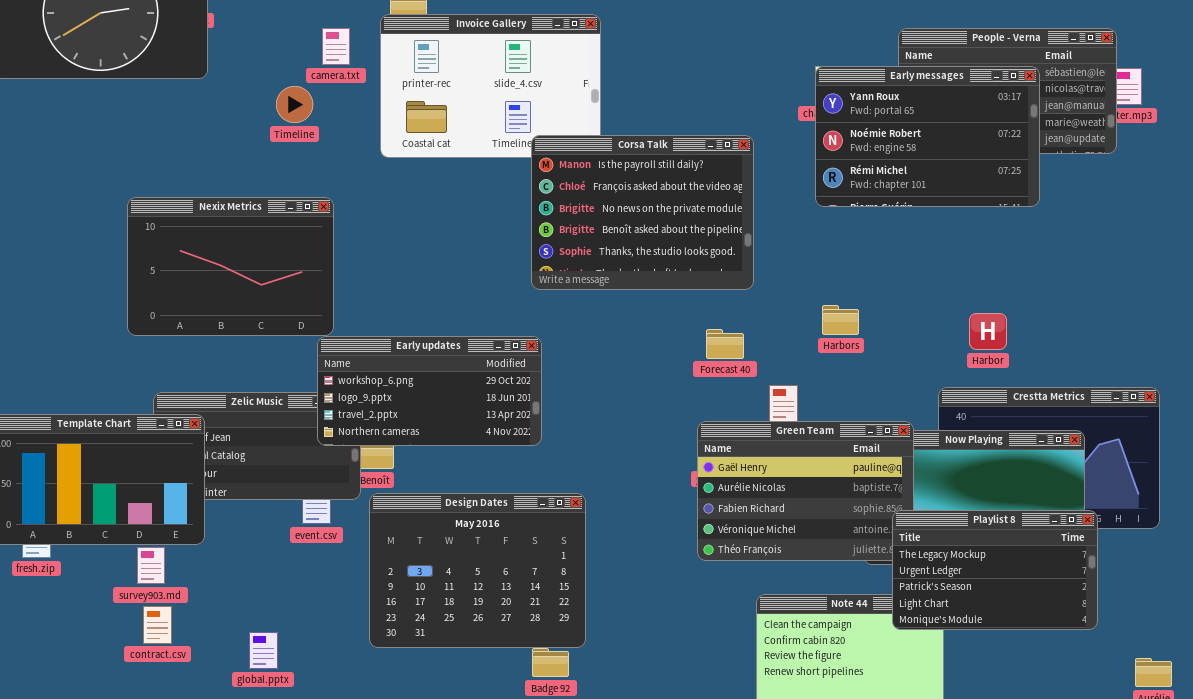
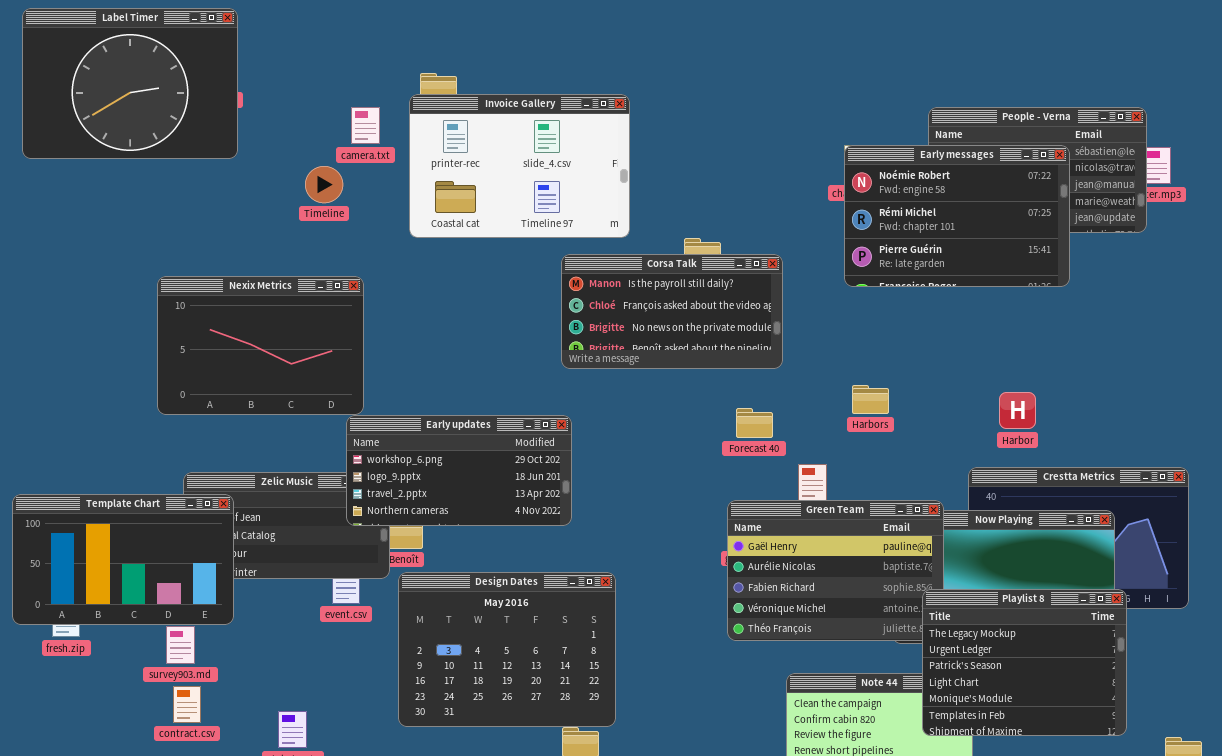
Early messages: [815,66,1040,207] -> [844,145,1070,287], scrolled down 1 row
Corsa Talk: [531,135,754,290] -> [561,254,783,369], resized
Playlist 8: [892,510,1098,630] -> [922,589,1127,736], resized

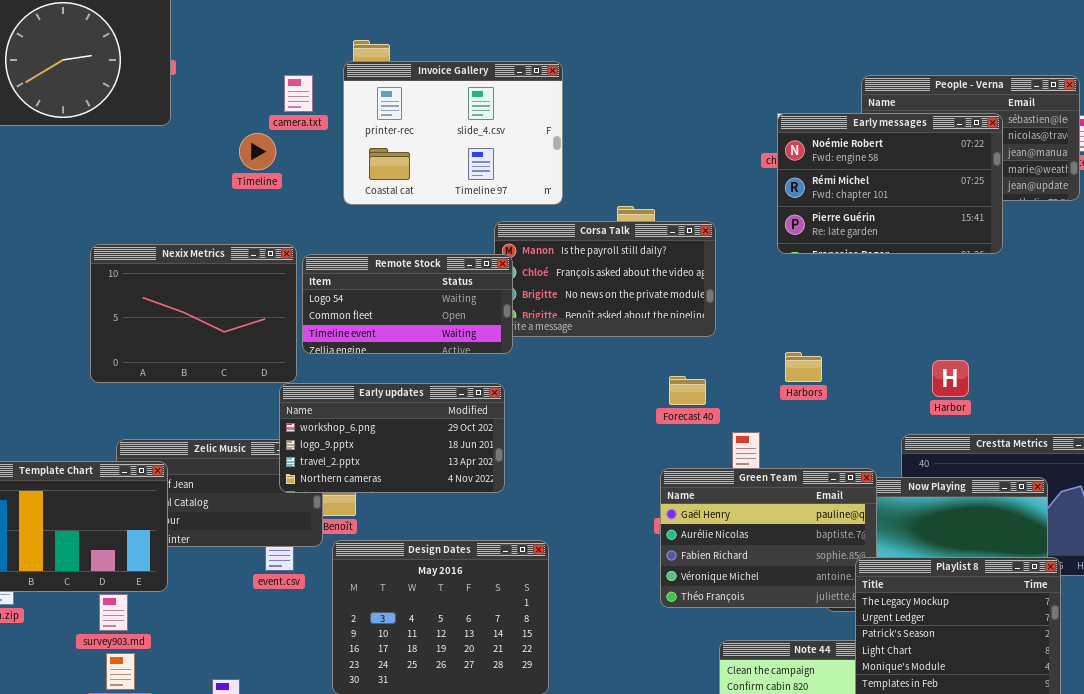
Remote Stock: none -> [302,254,513,354], opened

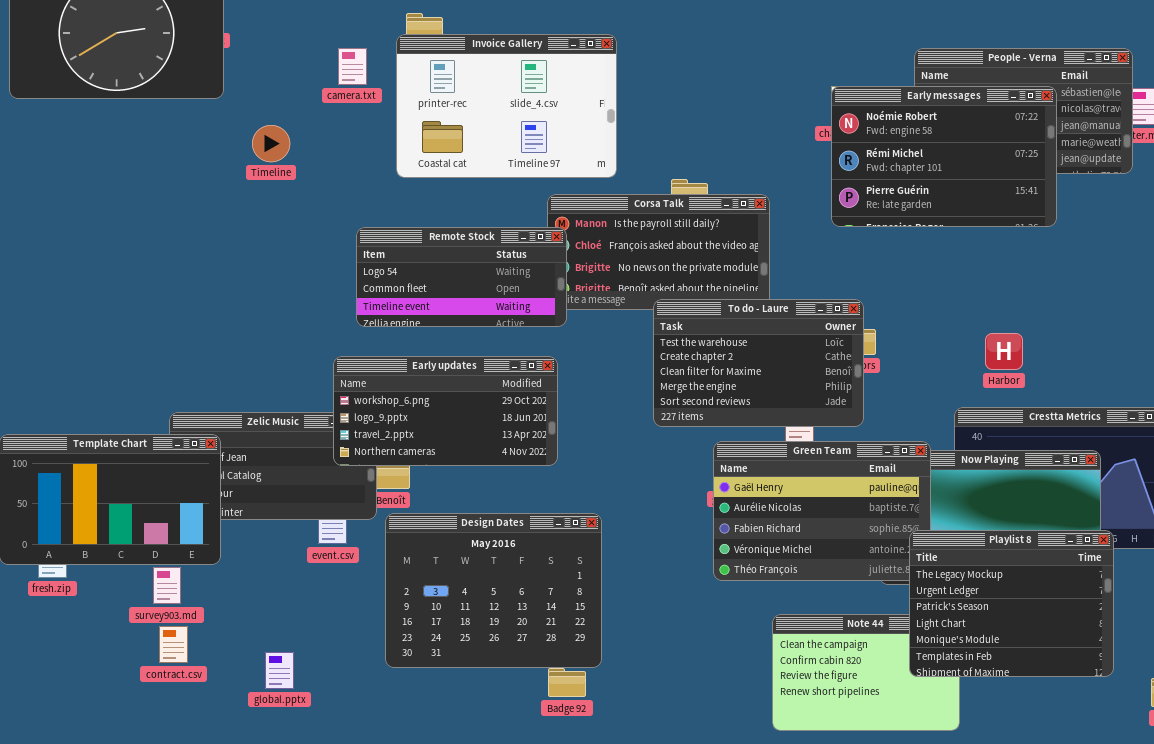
Timeline: [239,133,276,170] -> [252,125,290,162], moved
Nexix Metrics: [90,244,297,383] -> none, closed
To do - Laure: none -> [653,299,864,427], opened

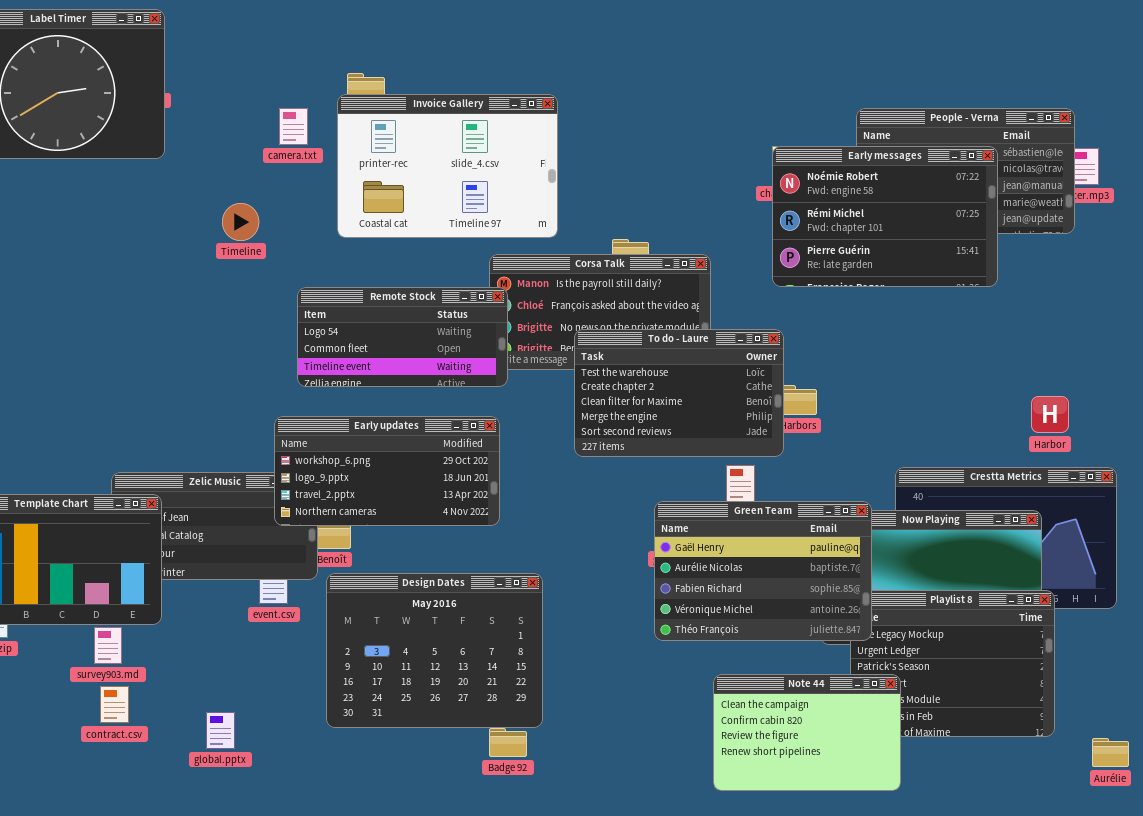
Timeline: [252,125,290,162] -> [222,203,259,241], moved
To do - Laure: [653,299,864,427] -> [574,329,784,457], moved
Harbor: [985,333,1023,370] -> [1031,396,1069,433], moved
Green Team: [713,441,931,581] -> [654,501,872,641], raised
Note 44: [772,614,960,731] -> [713,674,901,791], raised

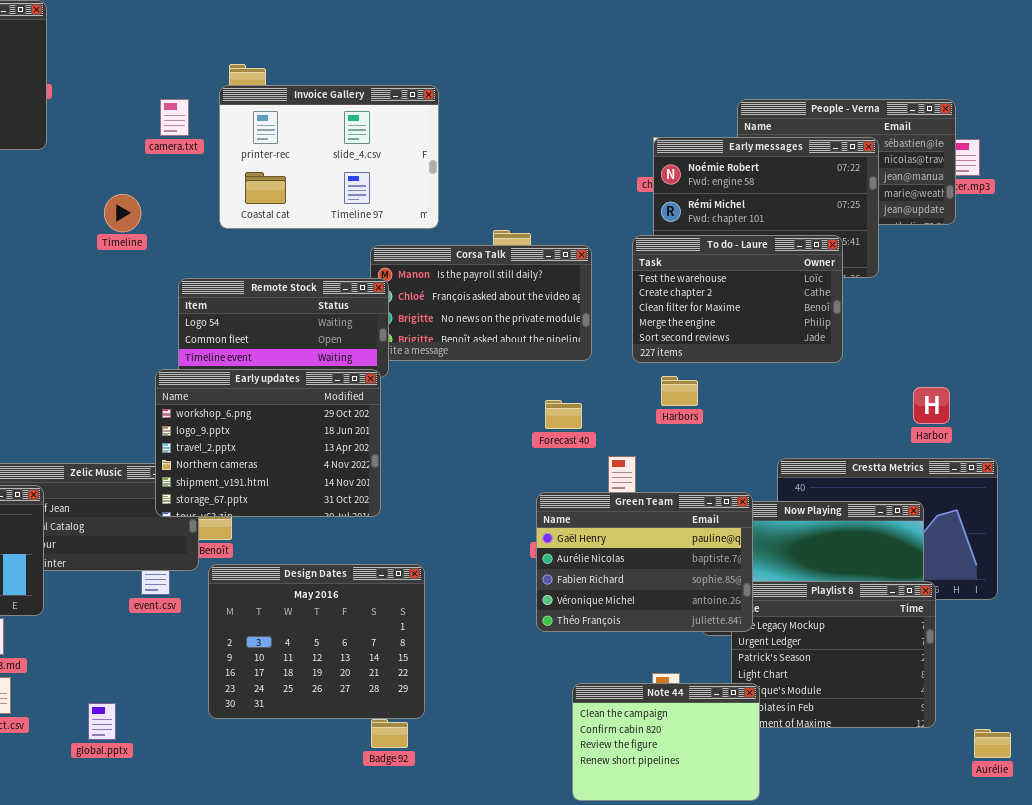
To do - Laure: [574,329,784,457] -> [632,235,843,363], moved
Early updates: [274,416,500,526] -> [155,369,381,517], resized
Note 44: [713,674,901,791] -> [572,683,760,801], moved

